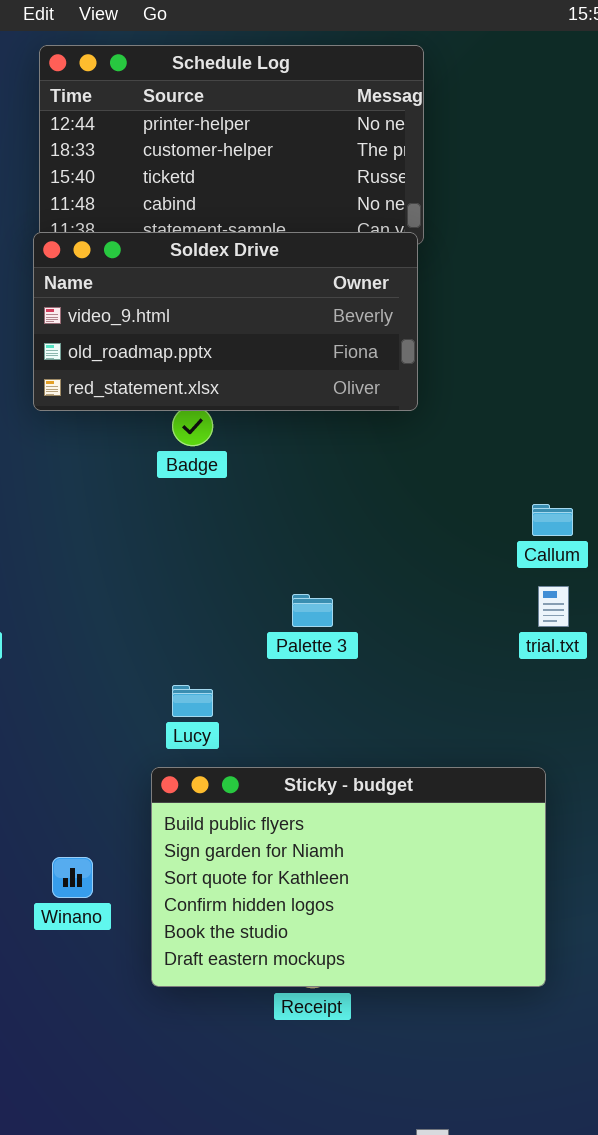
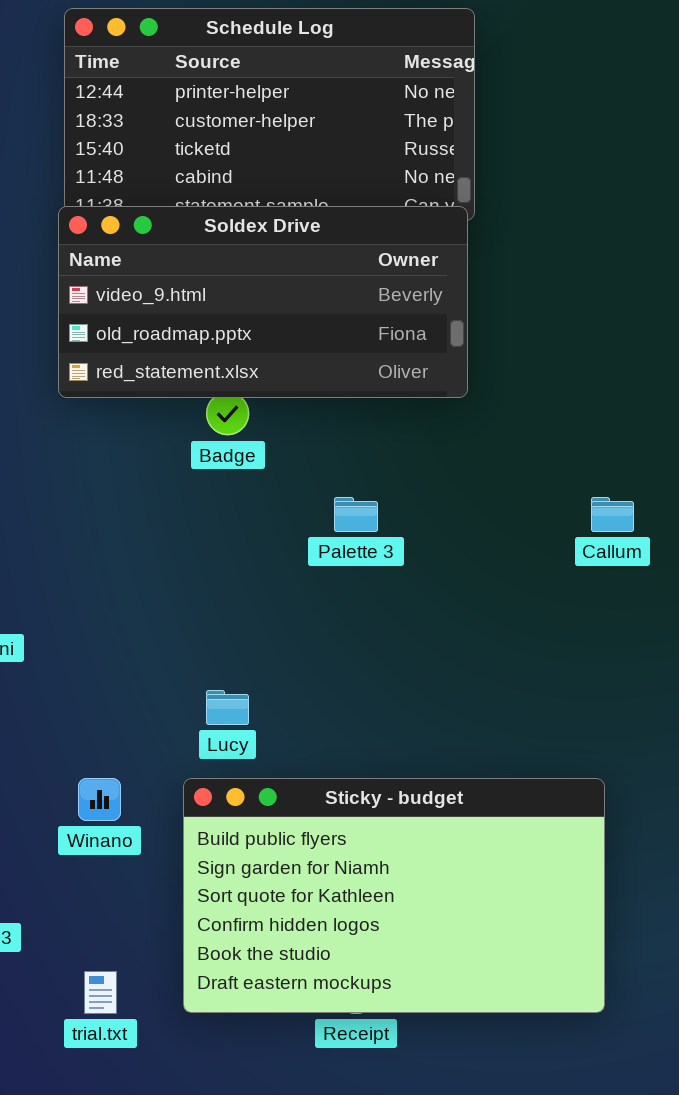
trial.txt: [538,586,569,627] -> [84,971,117,1014], moved
Palette 3: [292,594,333,627] -> [334,497,378,532], moved
Winano: [52,857,93,898] -> [78,778,121,821], moved

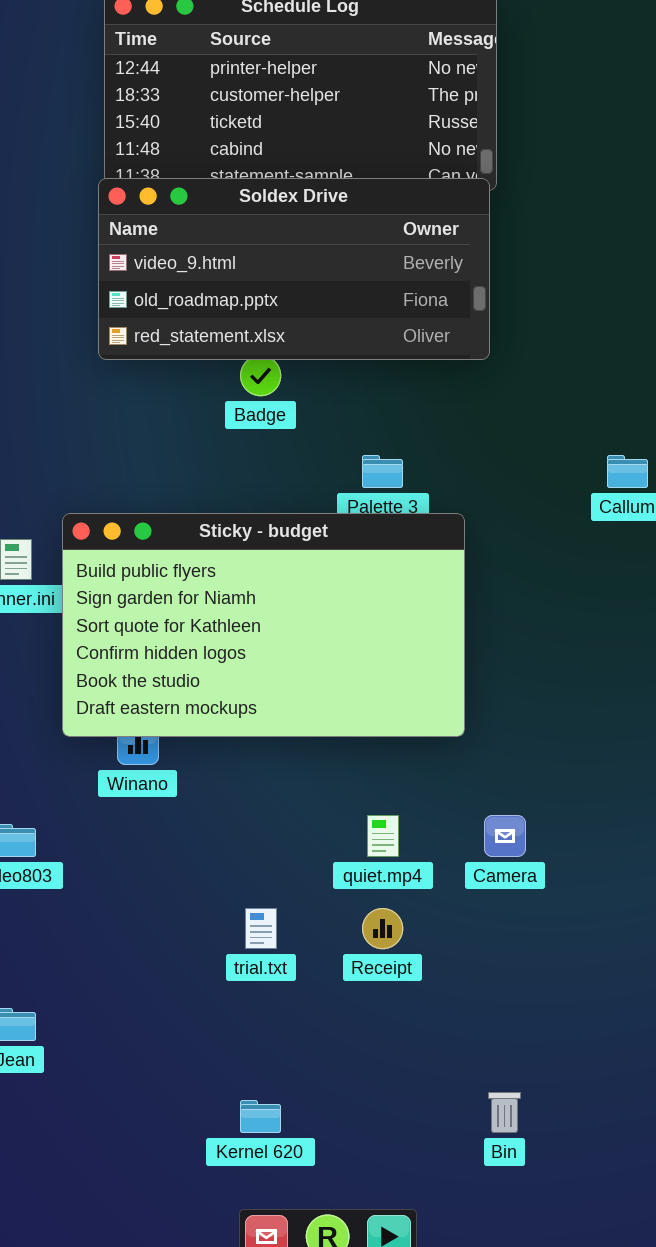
Sticky - budget: [183,778,605,1013] -> [62,513,465,737], moved
trial.txt: [84,971,117,1014] -> [245,908,277,949], moved

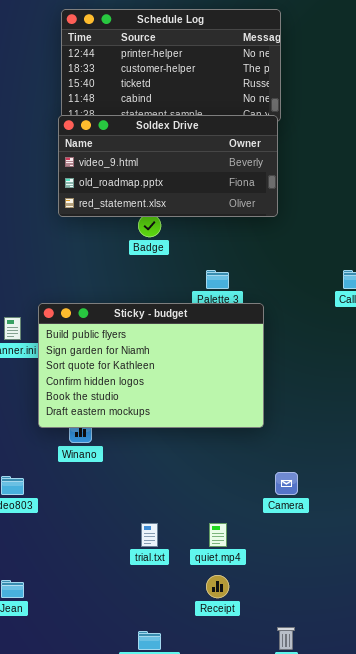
quiet.mp4: [367,815,399,857] -> [209,523,227,547], moved
Receipt: [362,908,403,949] -> [206,575,229,598], moved

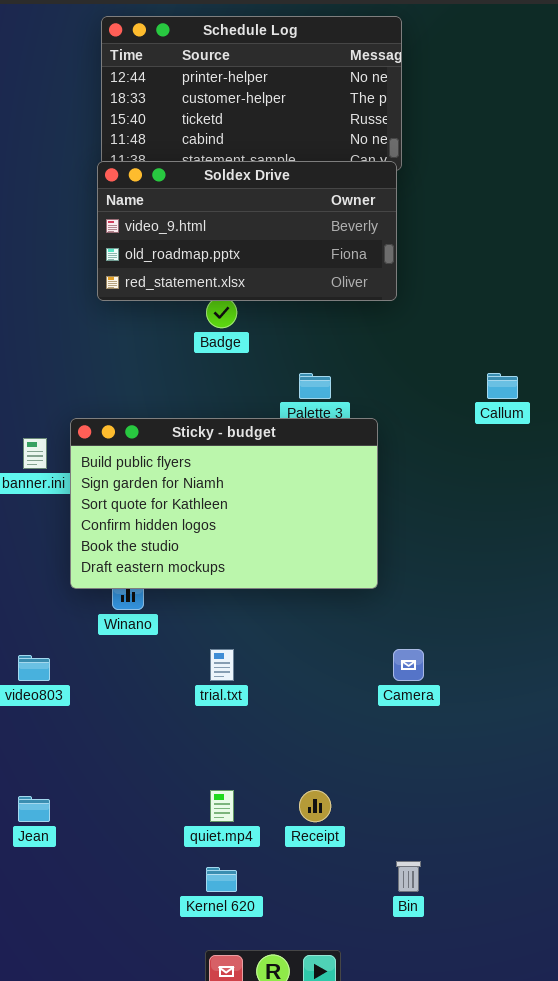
trial.txt: [141,523,158,547] -> [210,649,234,681], moved
quiet.mp4: [209,523,227,547] -> [210,790,234,822], moved

